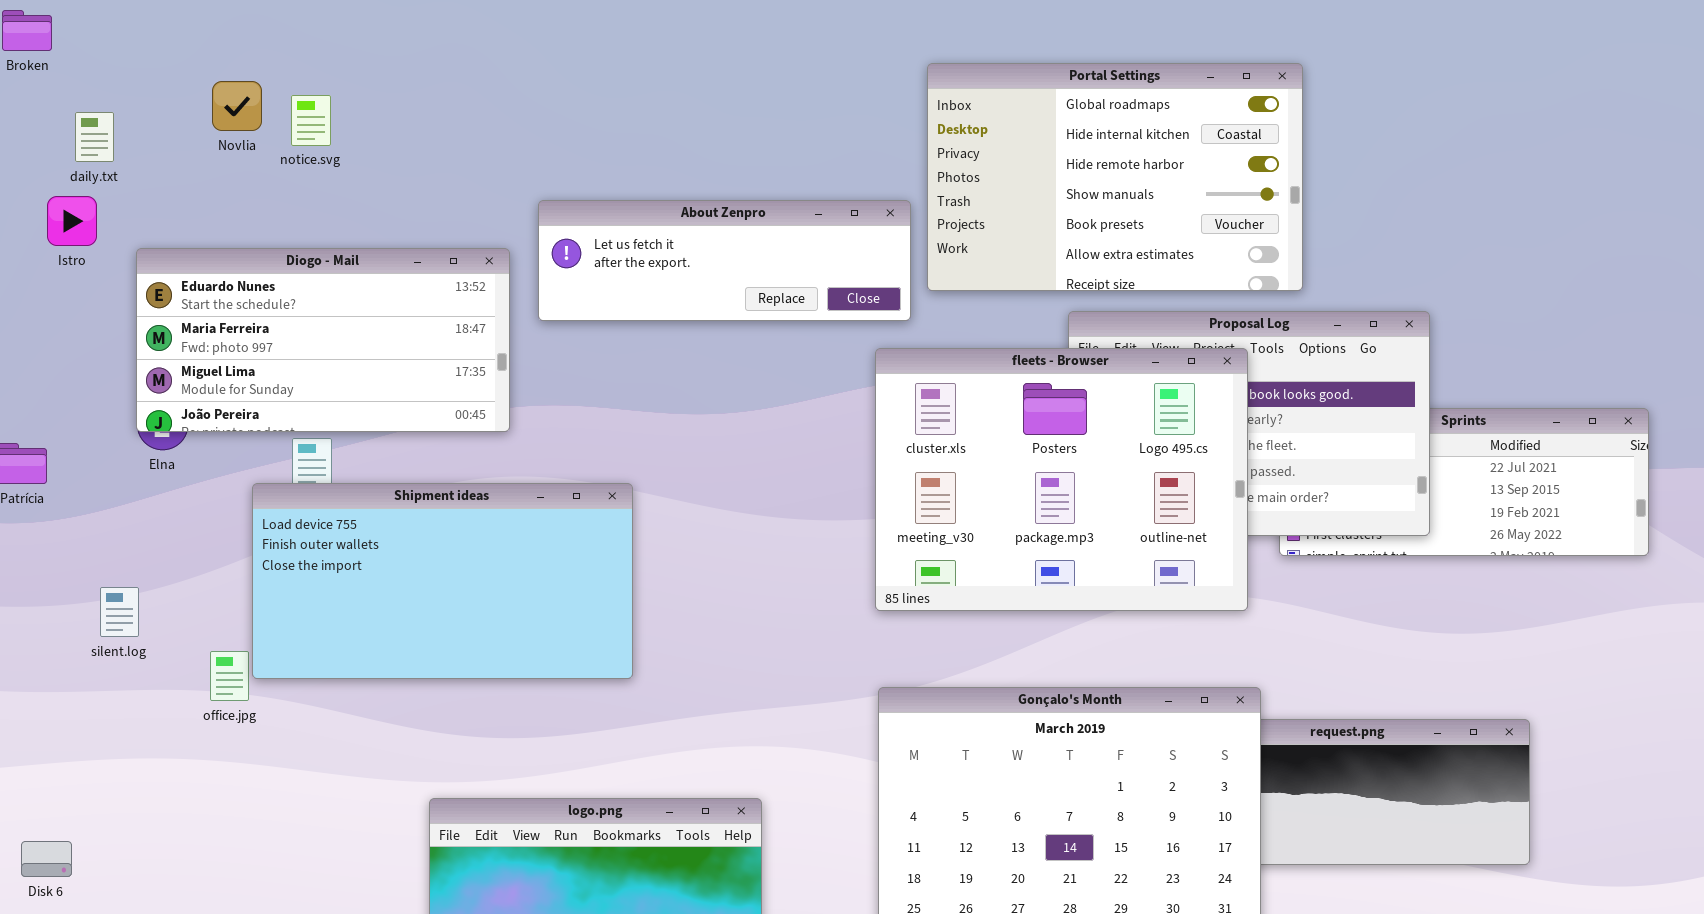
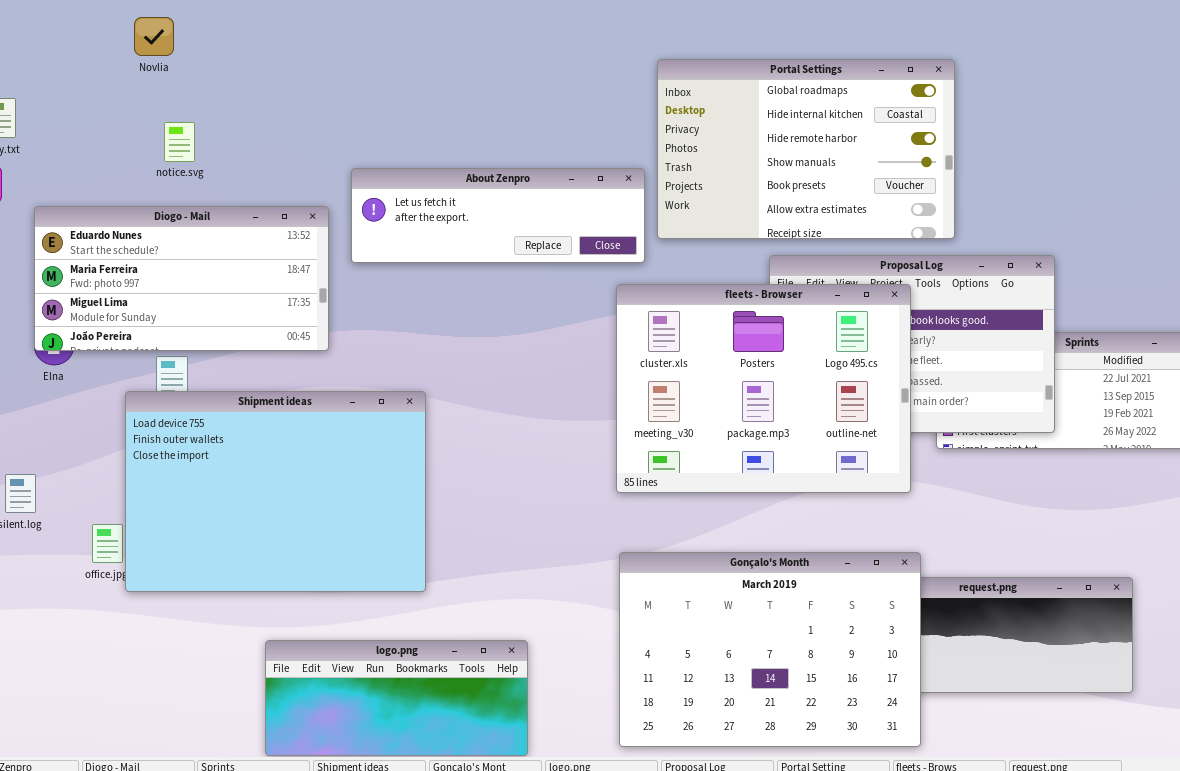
Novlia: [212,81,262,131] -> [134,17,174,56], moved
notice.svg: [291,95,331,146] -> [164,122,195,162], moved
Shipment ideas: [252,483,633,679] -> [125,391,426,592], resized

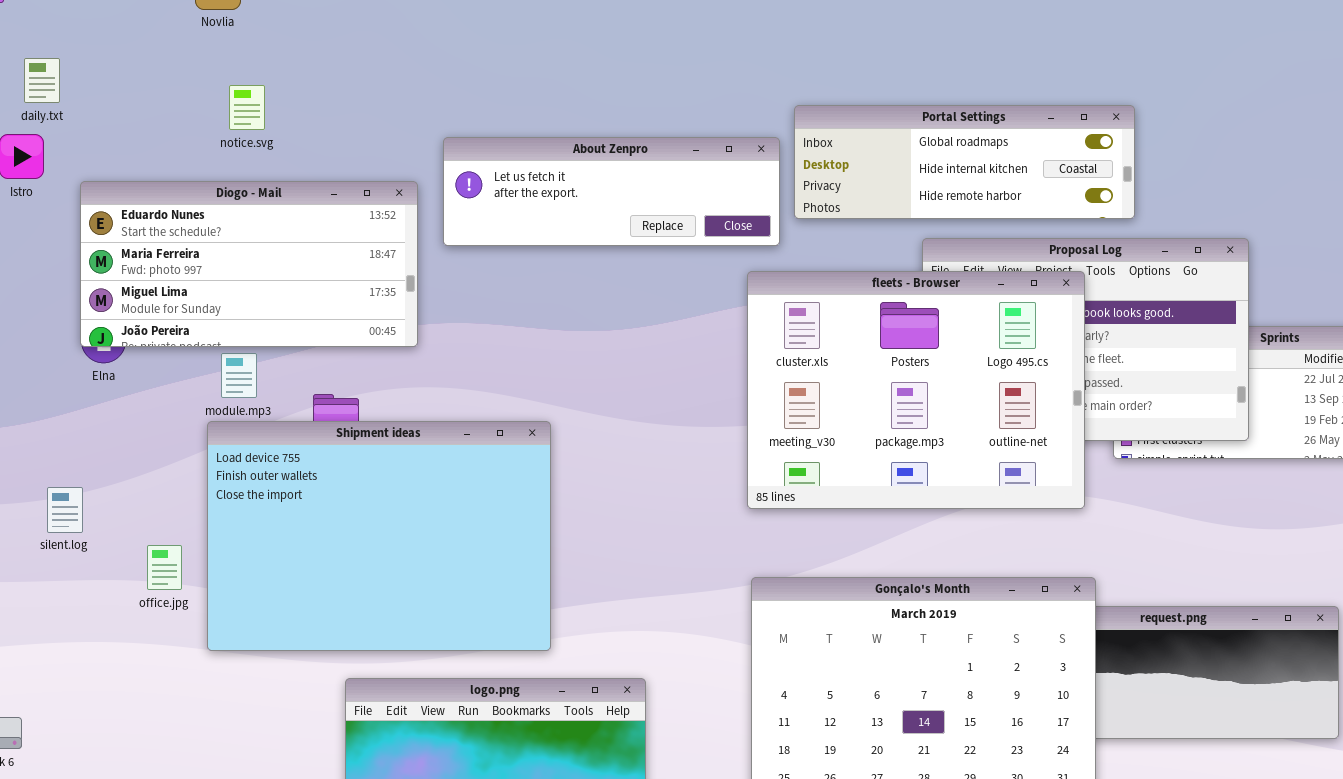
Portal Settings: [657,59,955,239] -> [794,105,1135,219], resized
Shipment ideas: [125,391,426,592] -> [207,421,551,651], moved

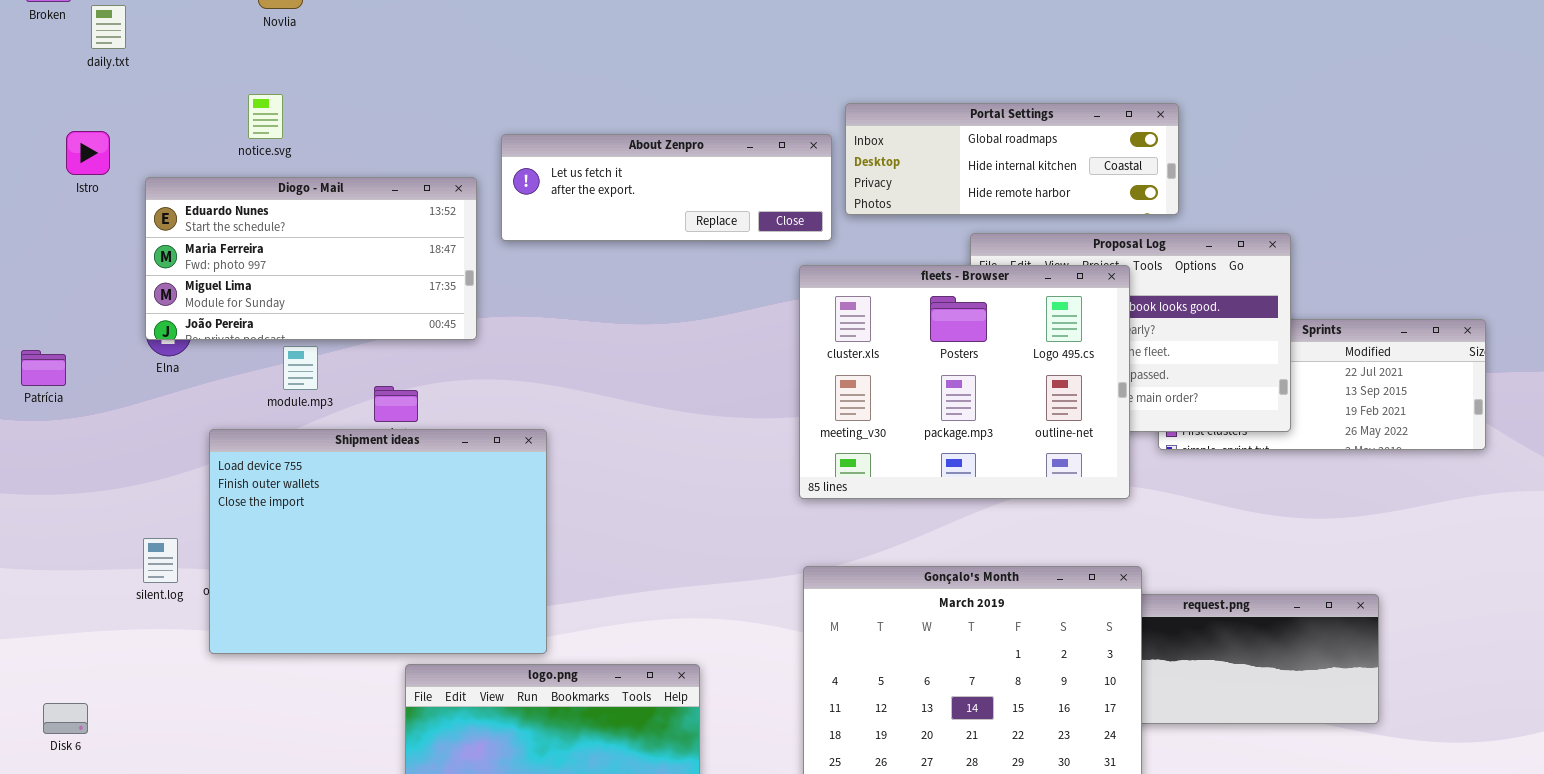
daily.txt: [24,58,60,103] -> [91,5,126,49], moved
notice.svg: [229,85,265,130] -> [248,94,283,139], moved
Shipment ideas: [207,421,551,651] -> [209,429,547,654], moved
silent.log: [47,487,83,533] -> [143,538,178,583], moved

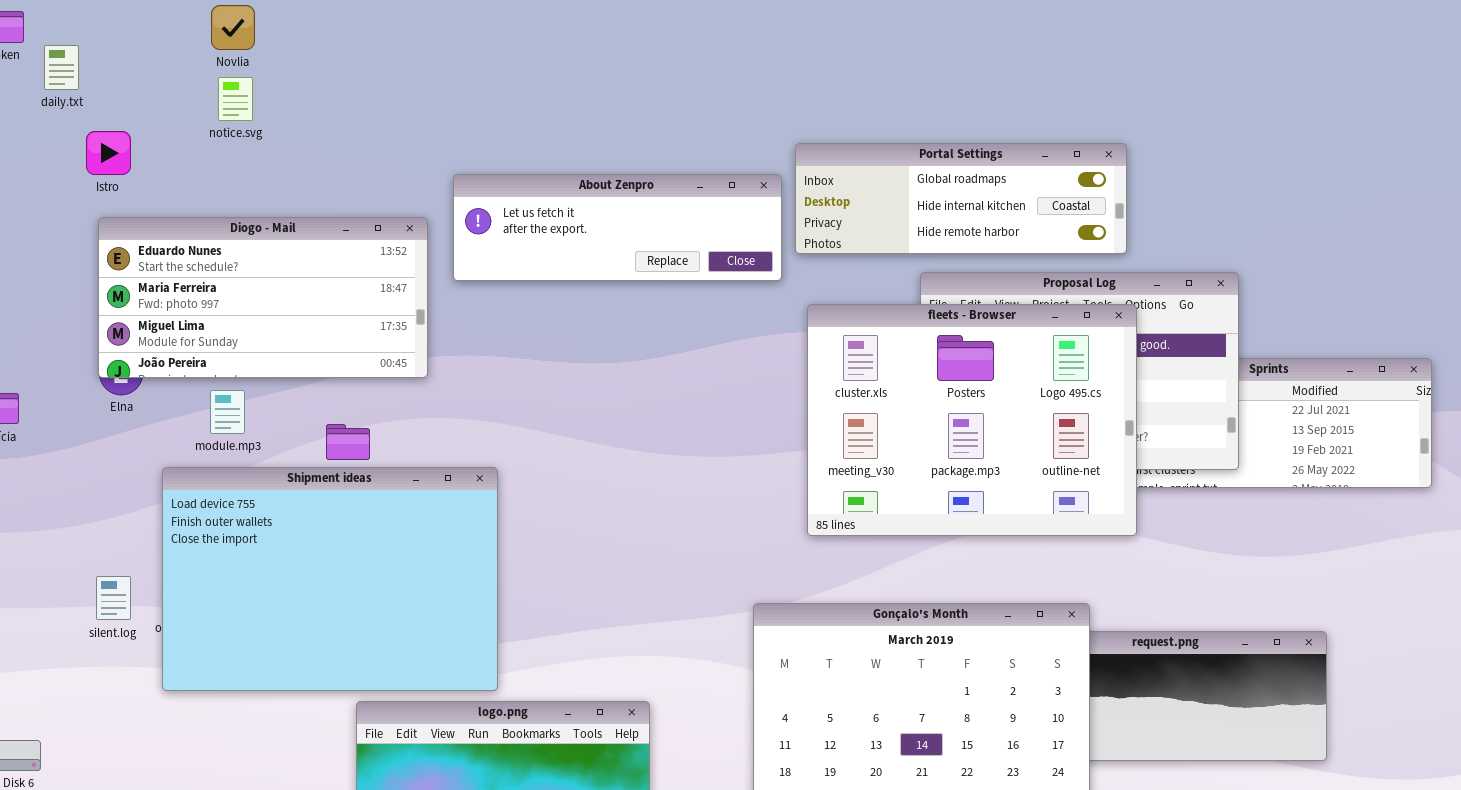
notice.svg: [248,94,283,139] -> [218,77,253,121], moved
Istro: [66,131,110,175] -> [86,131,131,175], moved
fleets - Browser: [799,265,1130,499] -> [807,304,1137,536], moved
module.mp3: [283,346,318,390] -> [210,390,245,434], moved

